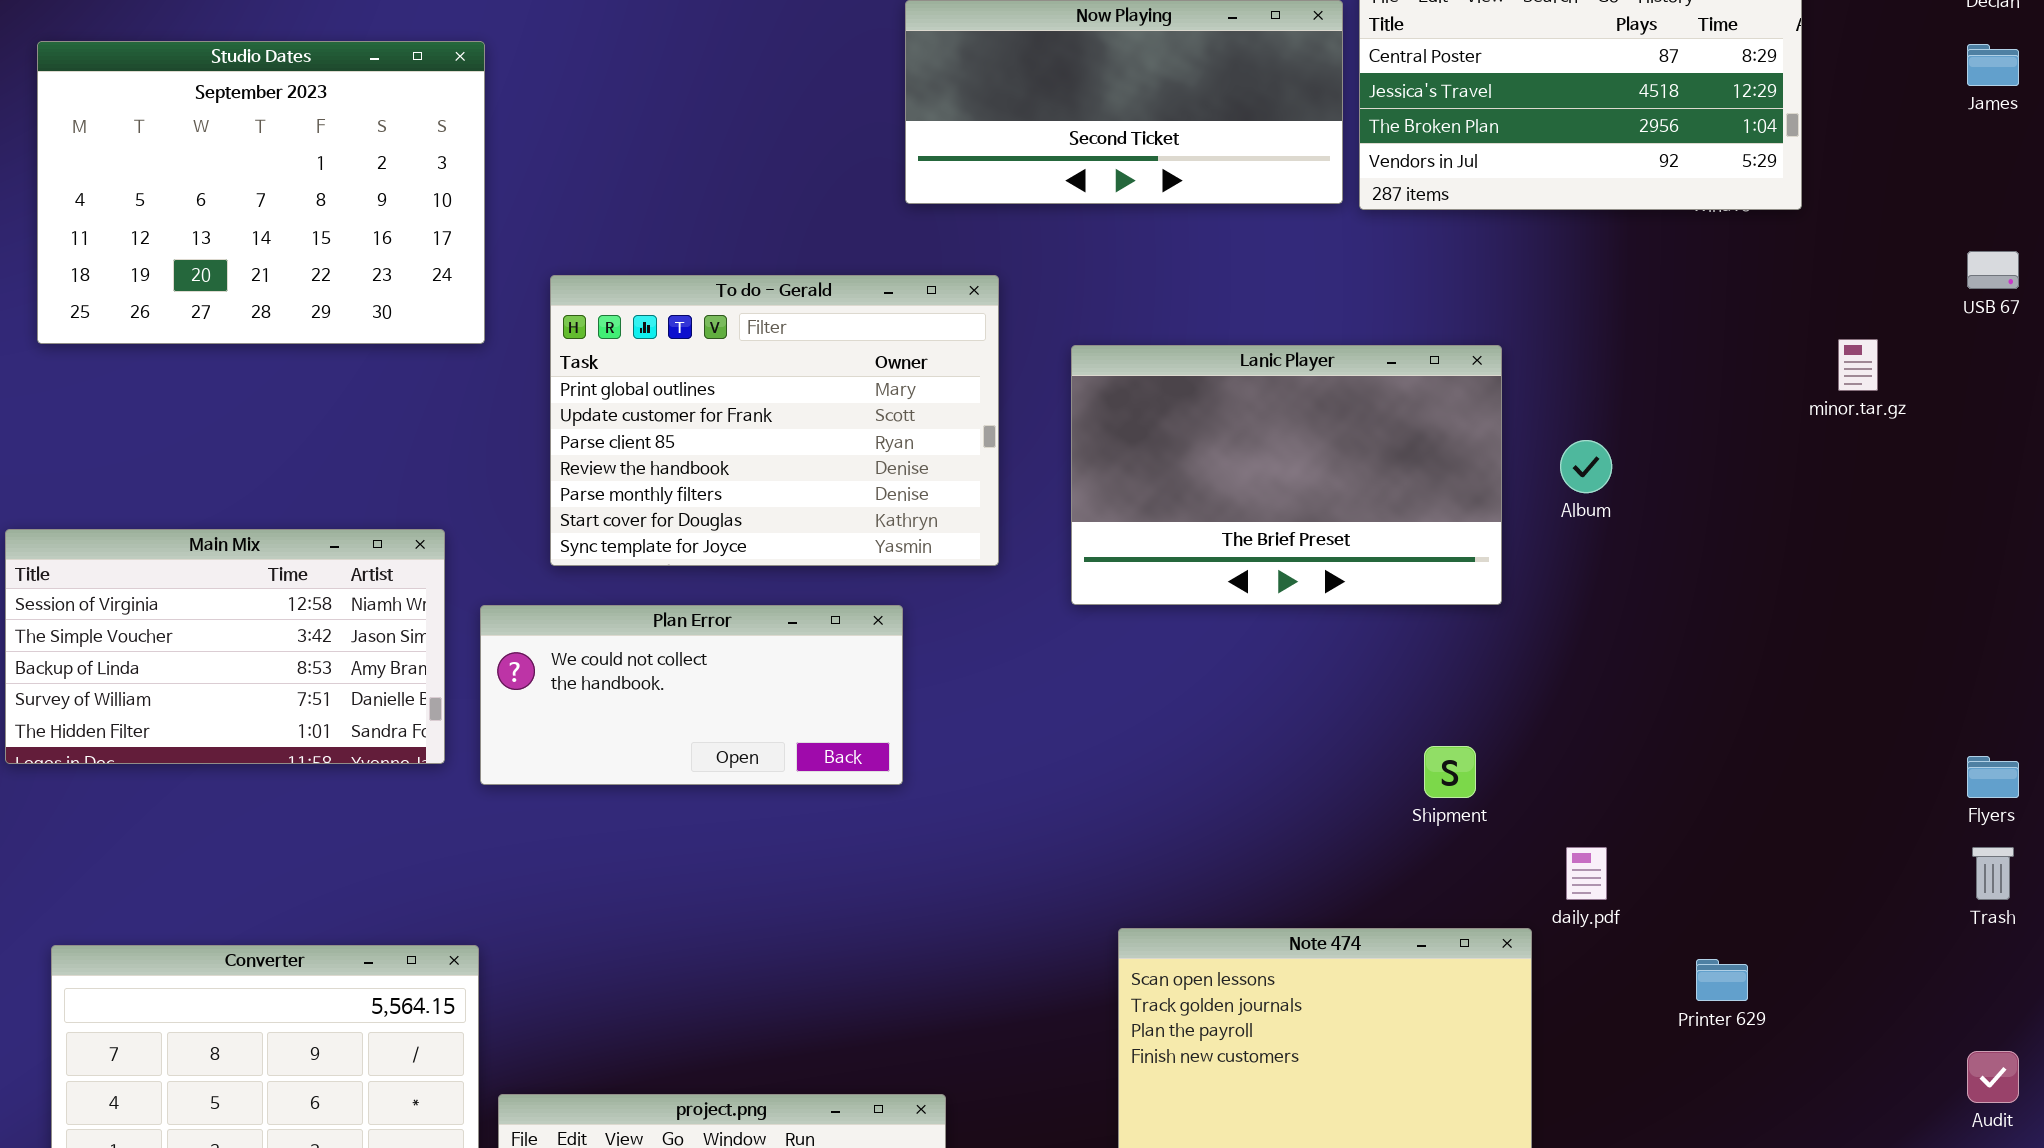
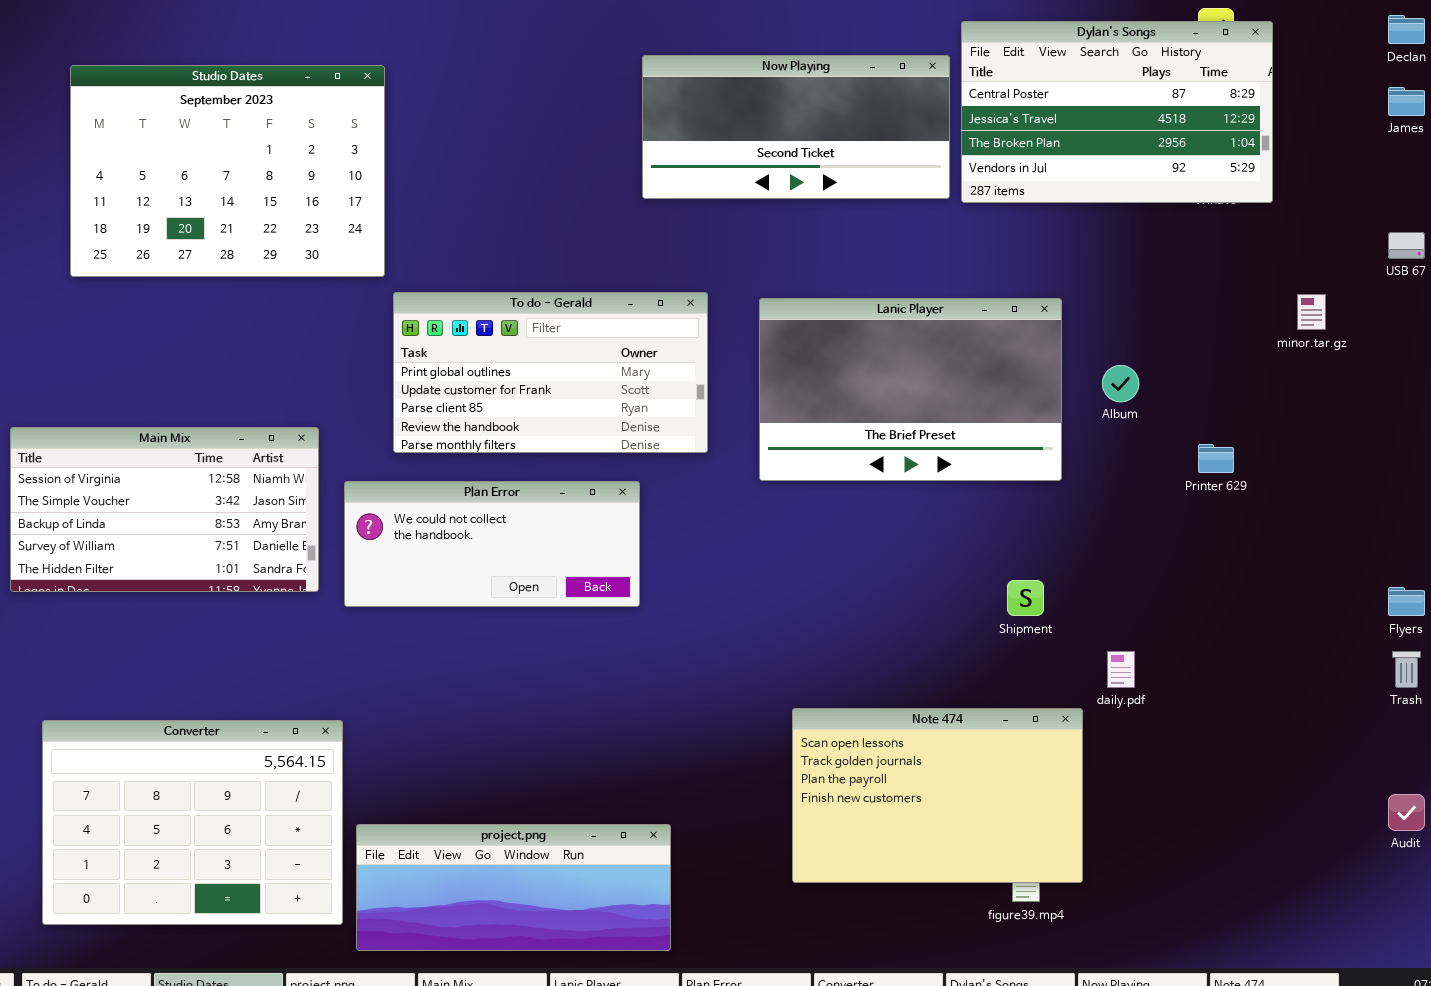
Studio Dates: [37,41,485,344] -> [70,65,385,277], moved
To do - Gerald: [550,275,999,566] -> [393,292,708,453], resized
Printer 629: [1696,959,1748,1001] -> [1198,444,1234,473], moved

